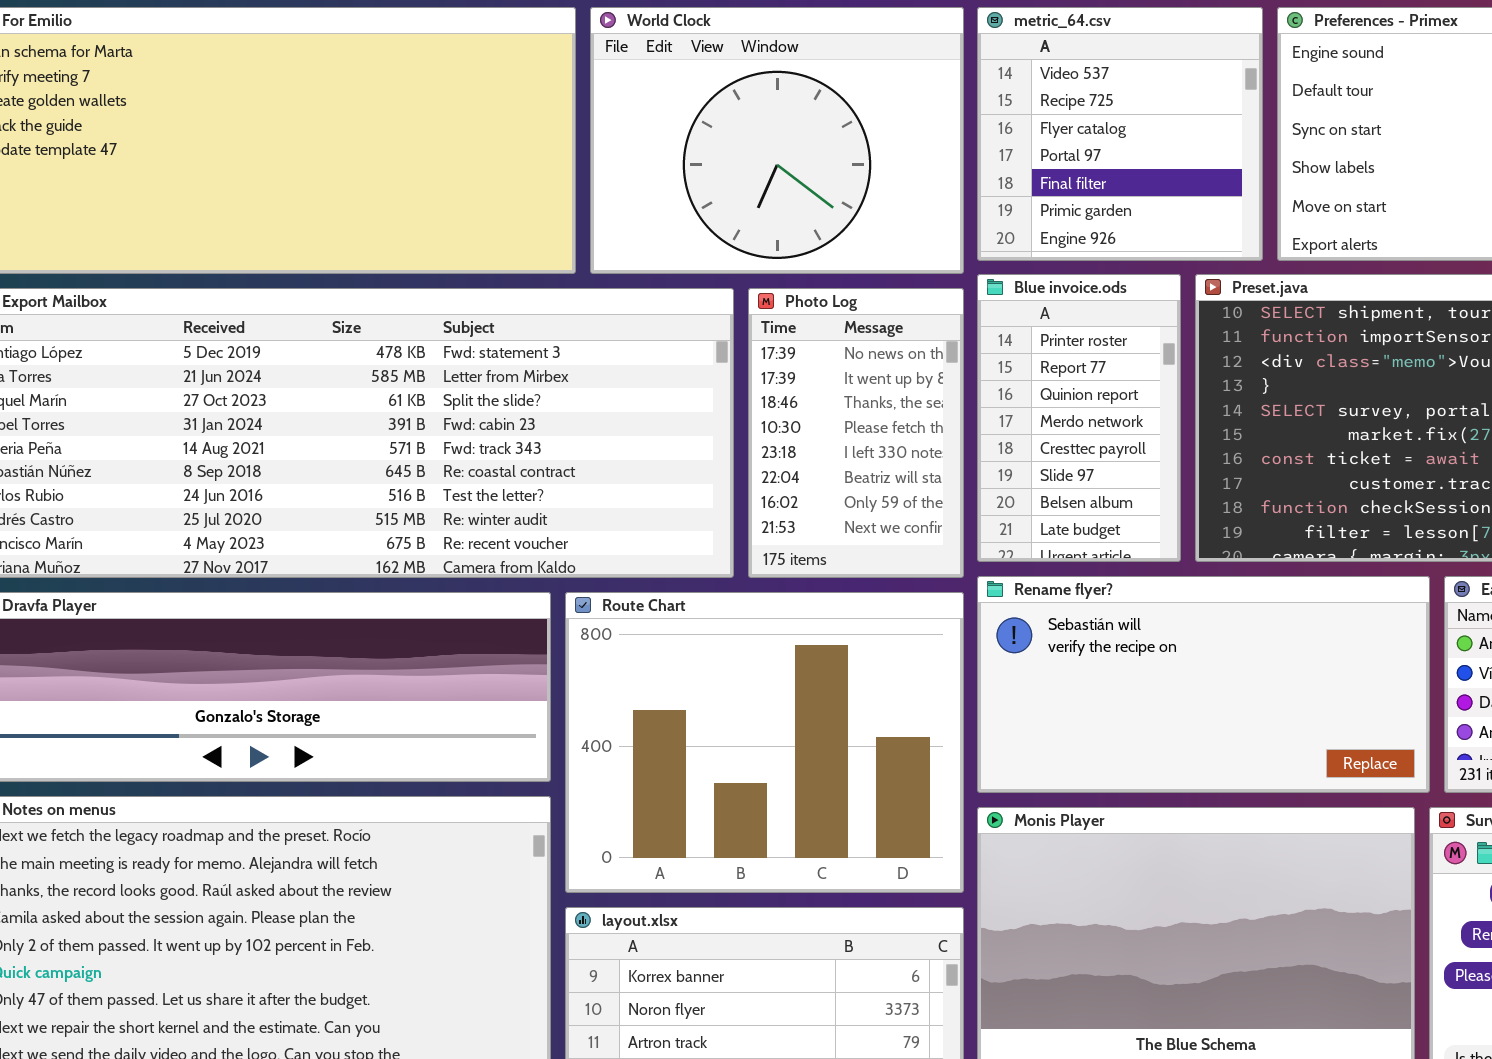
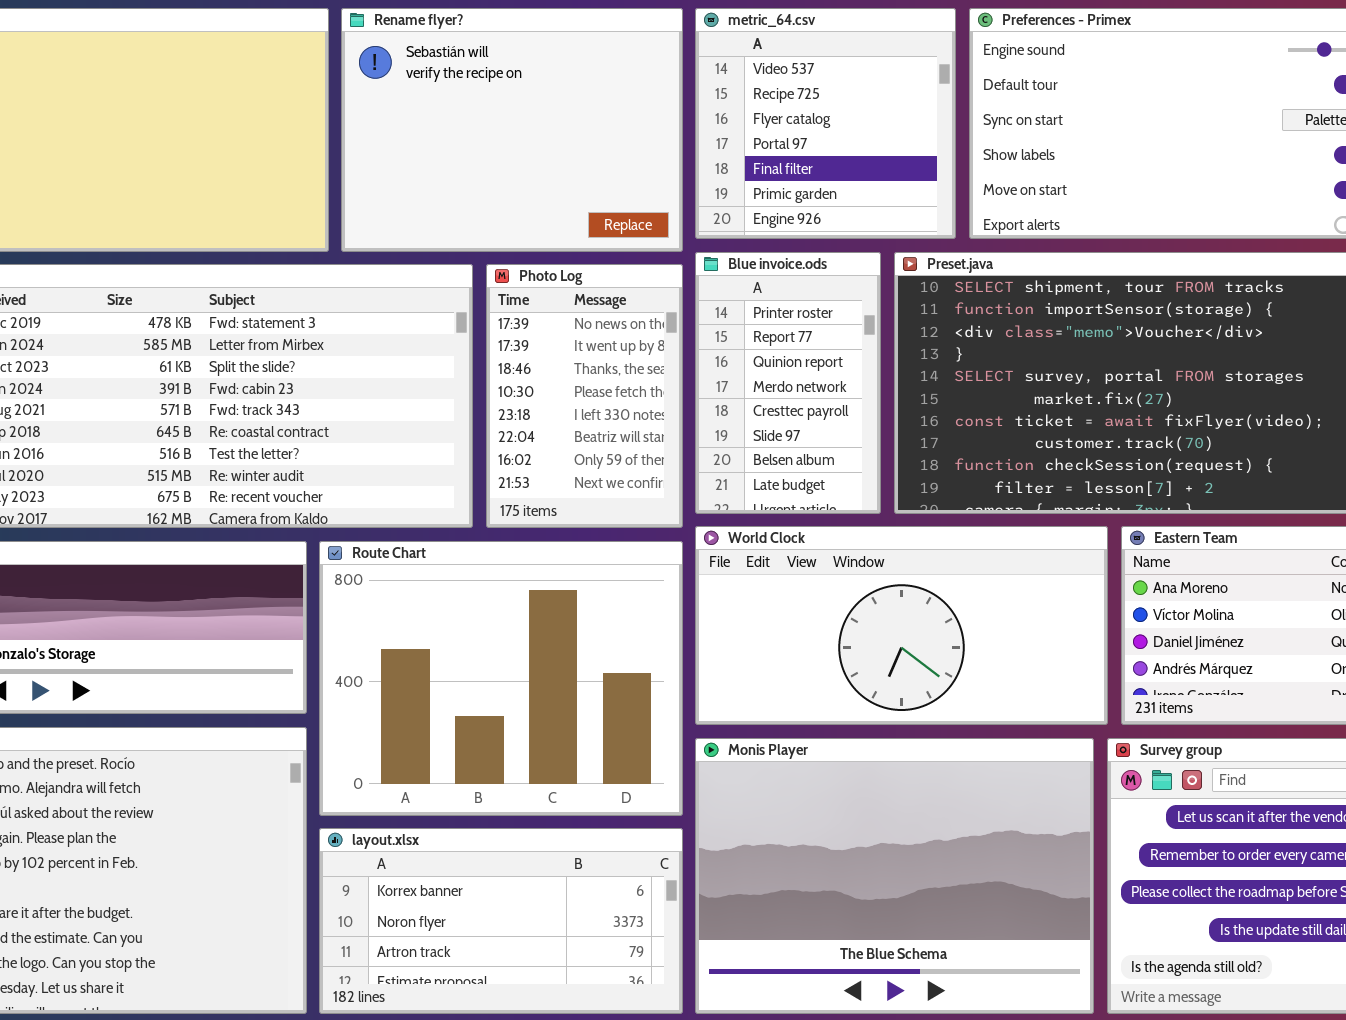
World Clock: [590,7,964,274] -> [695,526,1108,725], moved, resized
Rename flyer?: [977,576,1430,793] -> [341,8,683,252], moved, resized

